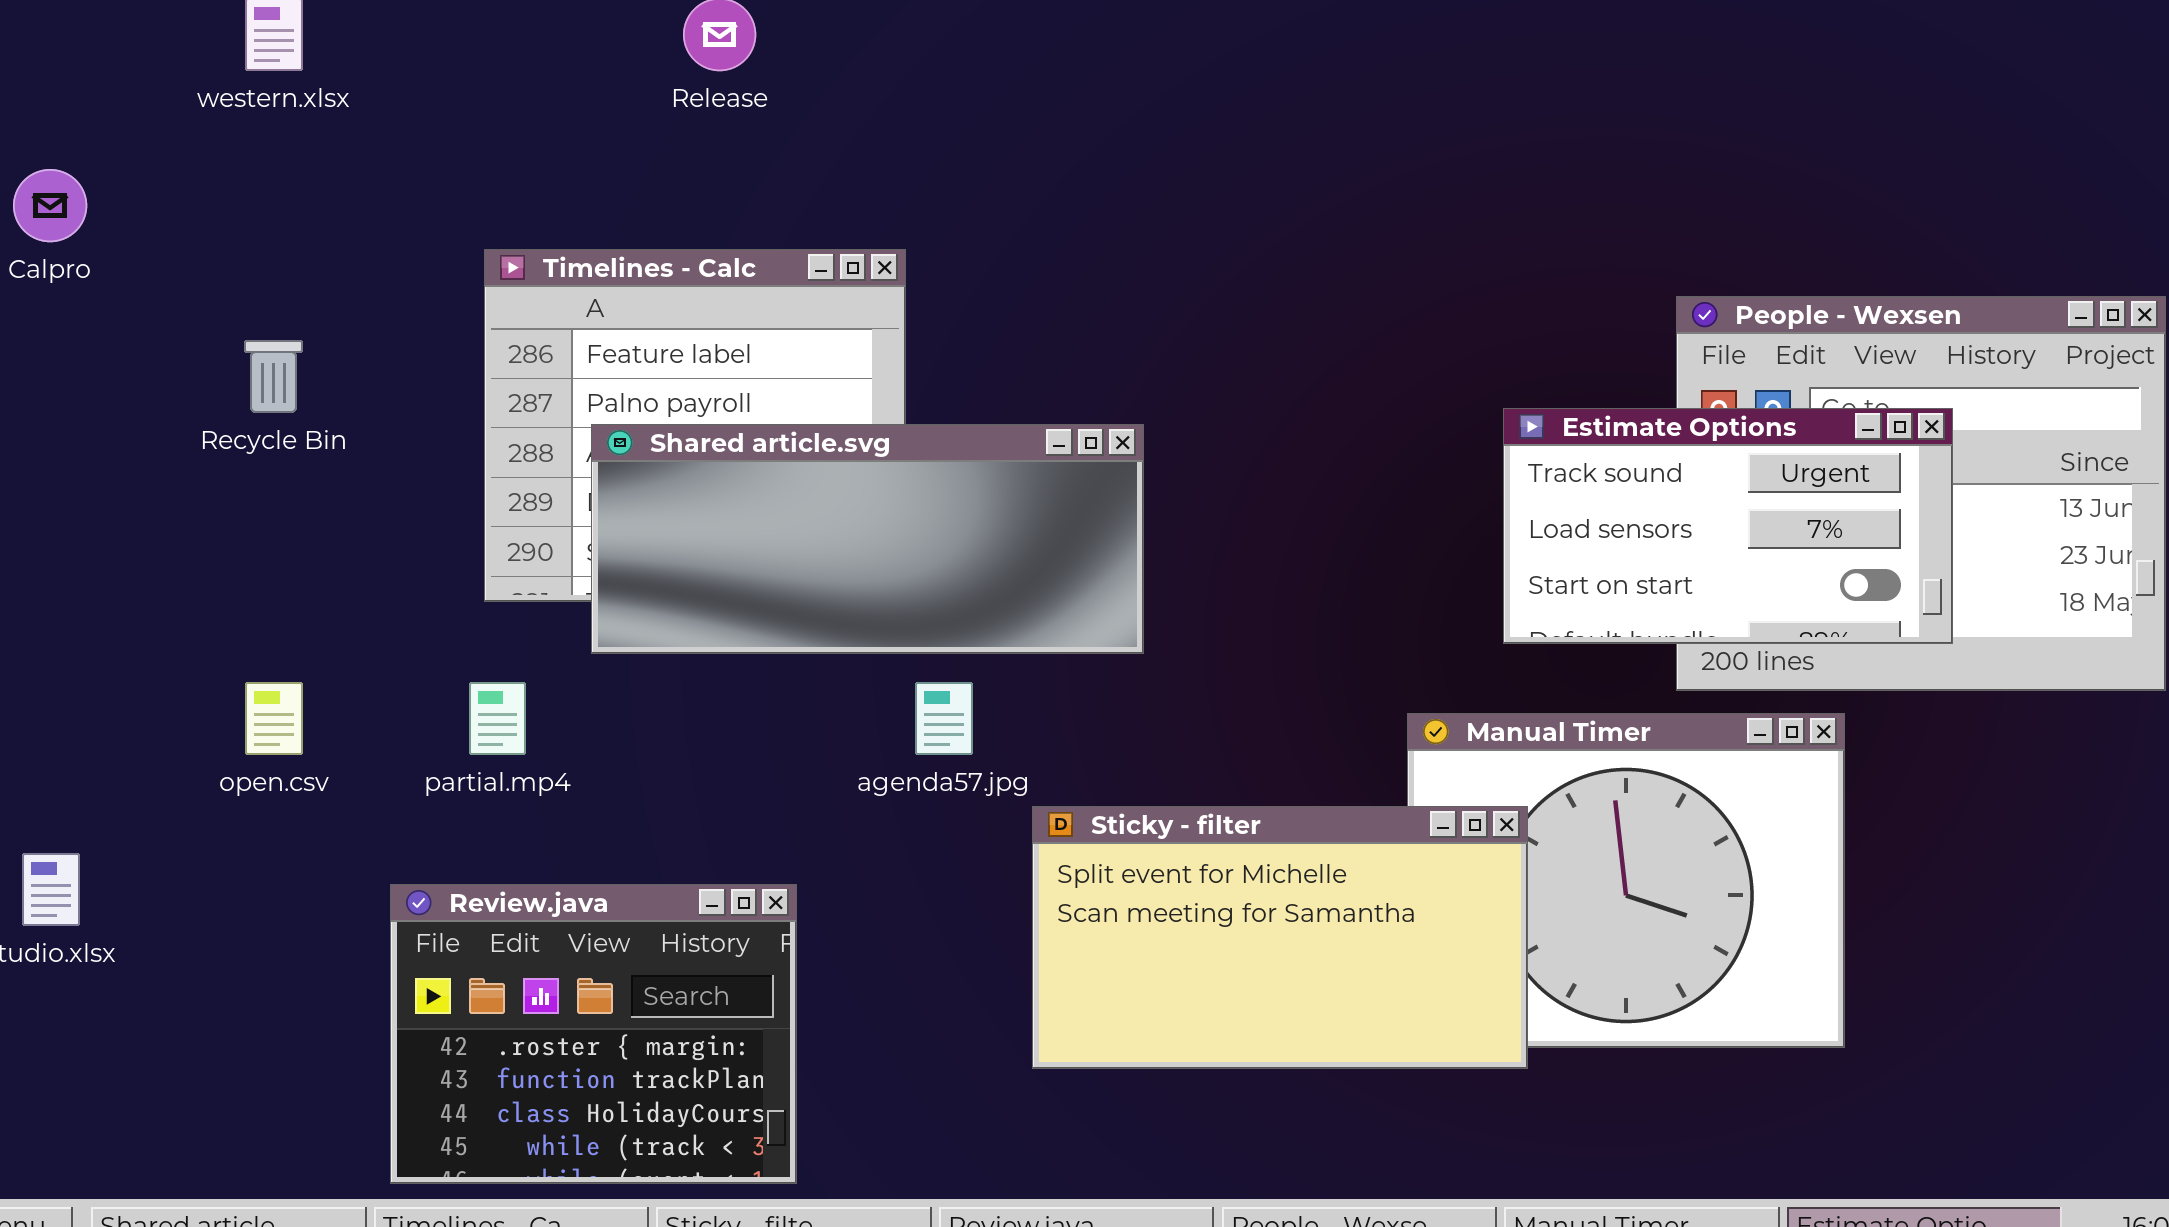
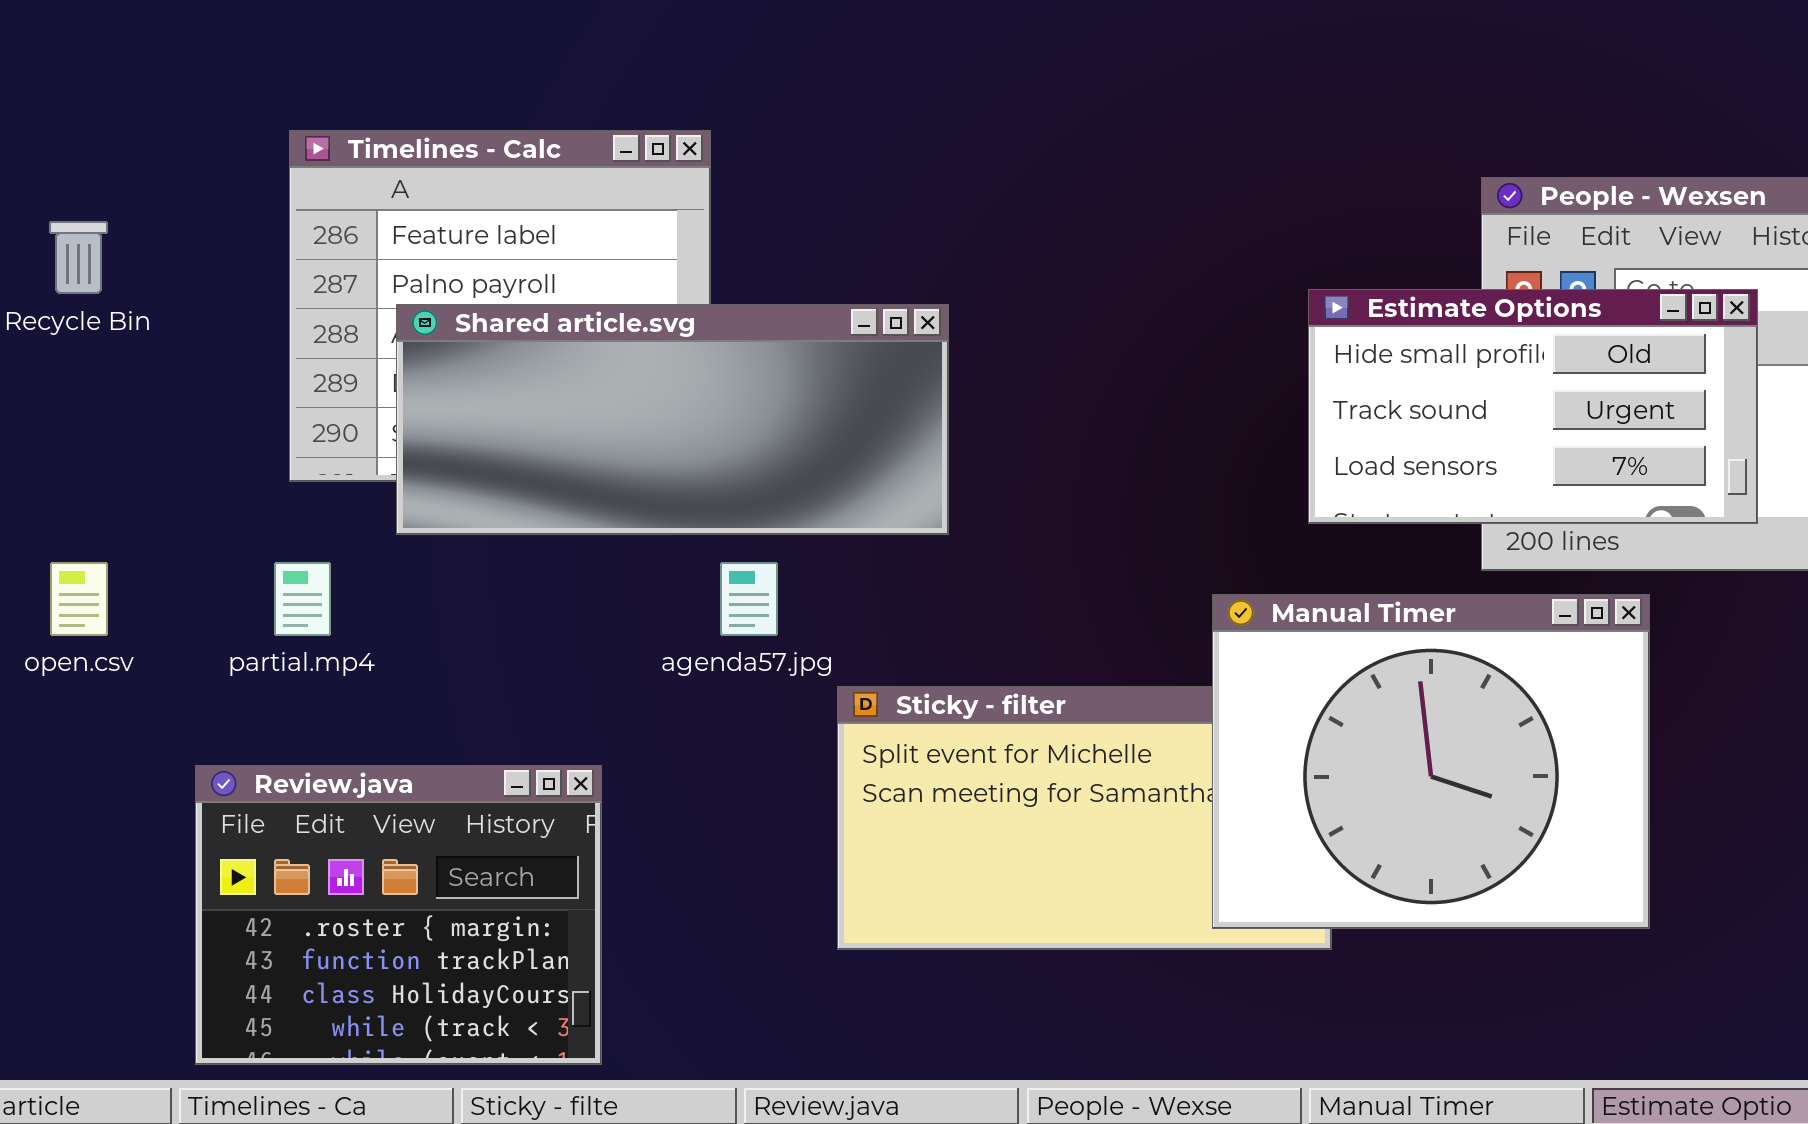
Estimate Options: [1503,408,1953,644] -> [1308,289,1758,524], scrolled up 1 row
Manual Timer: [1407,713,1845,1048] -> [1212,594,1650,929], raised

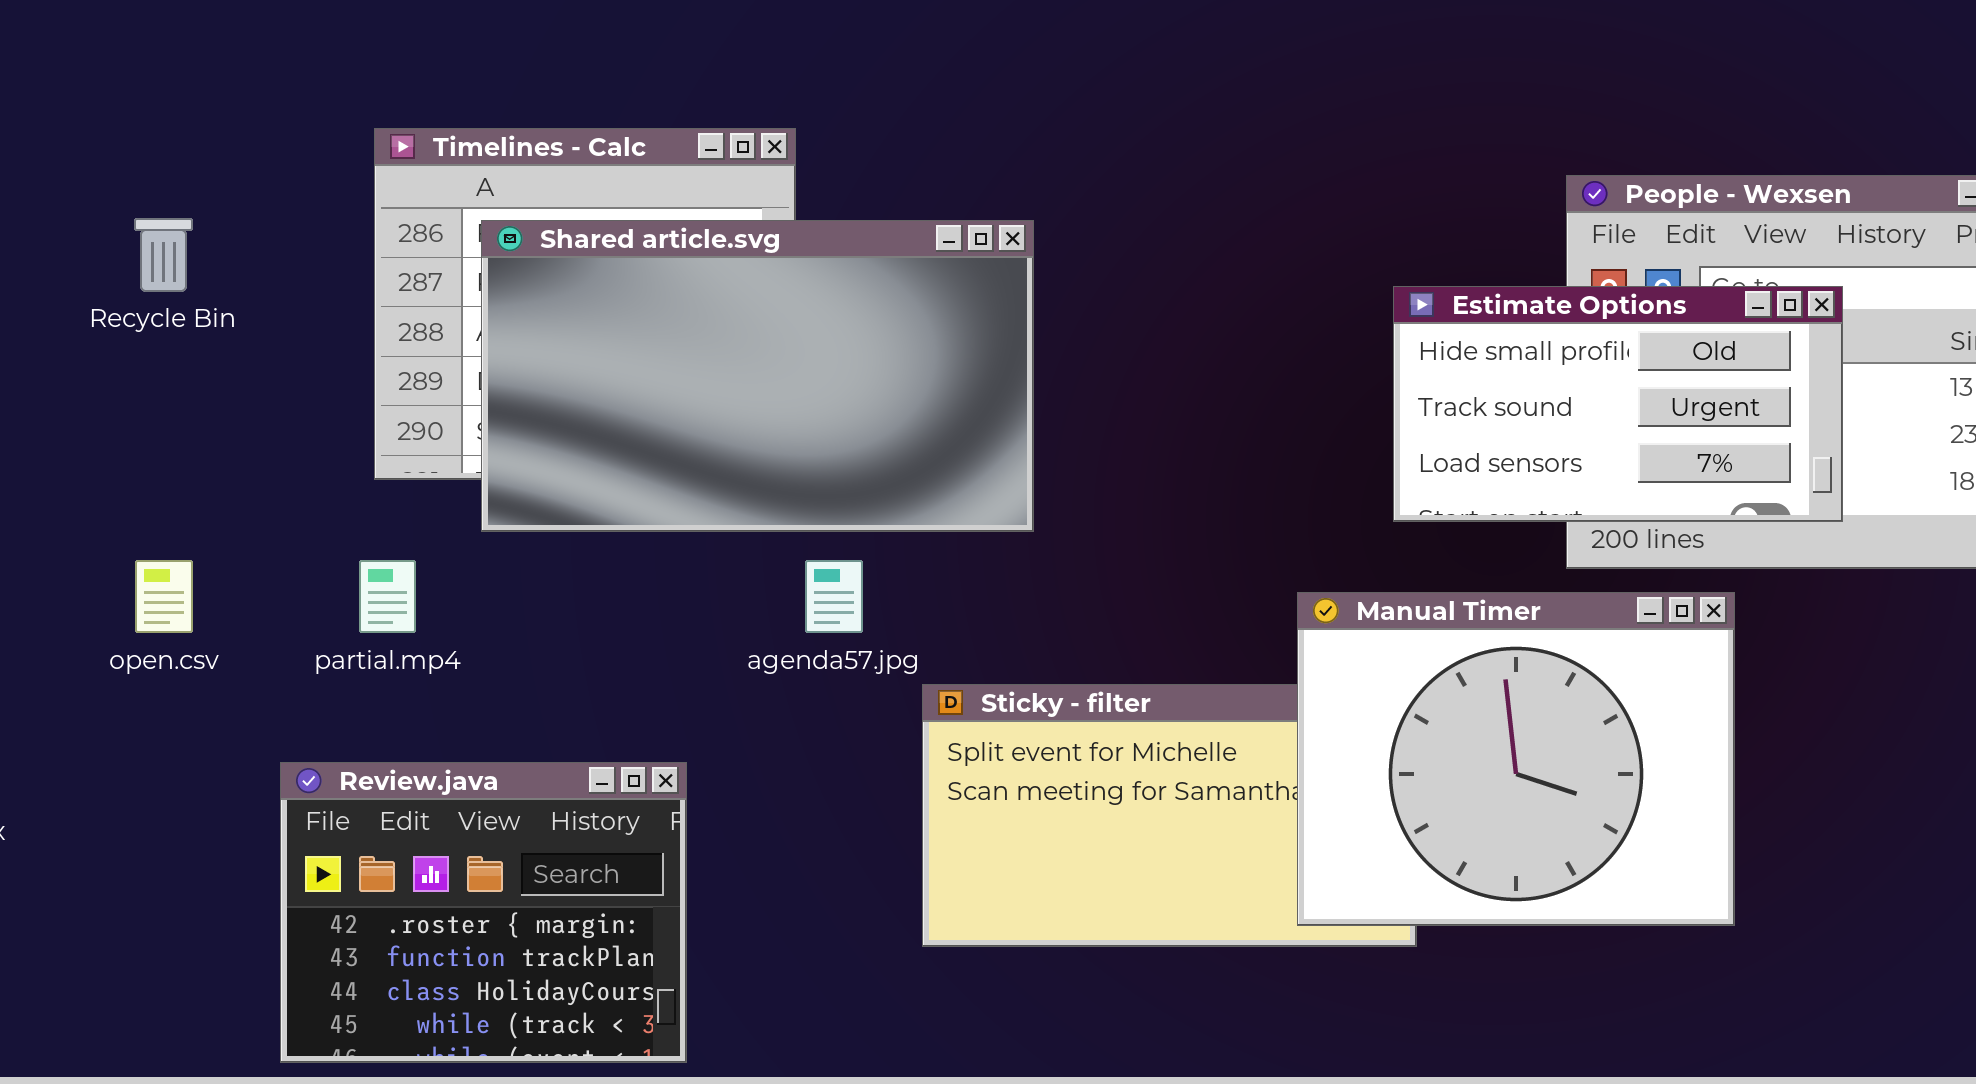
Shared article.svg: [396,304,949,535] -> [481,220,1034,532], resized

